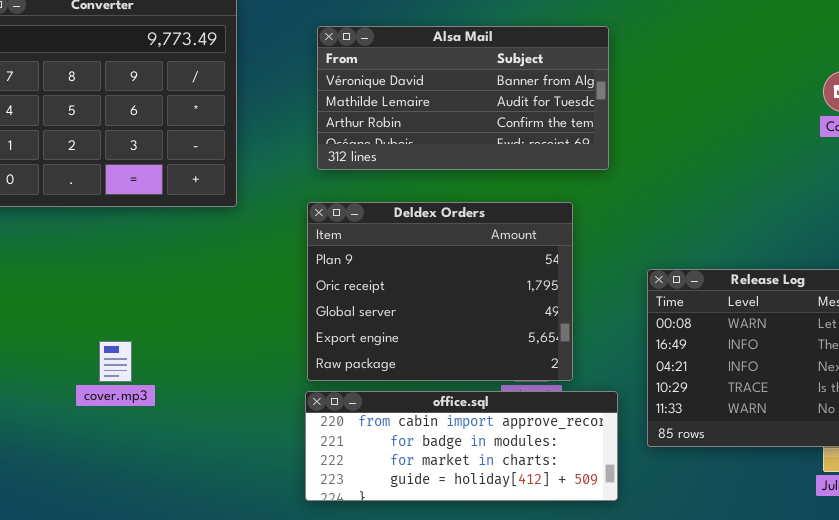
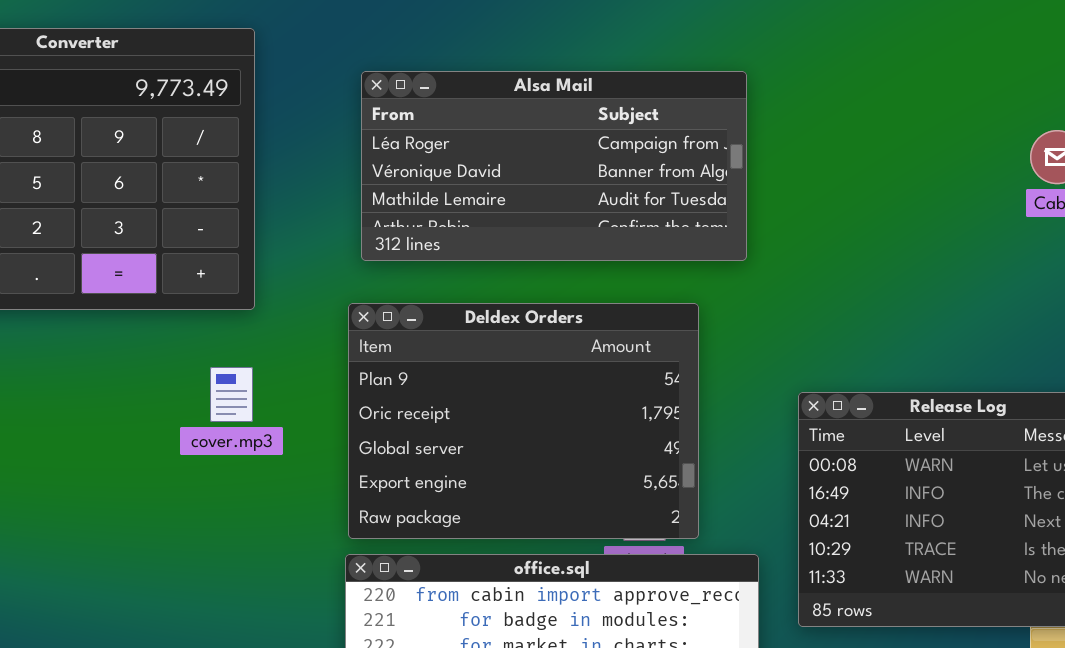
Alsa Mail: [317,26,609,170] -> [361,71,747,261], scrolled up 1 row
cover.mp3: [99,341,132,382] -> [210,367,253,422], moved

